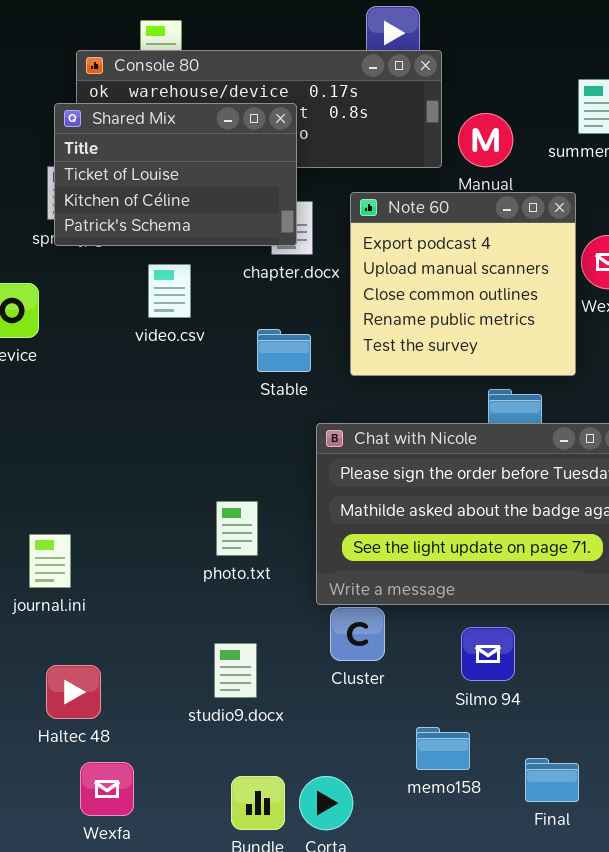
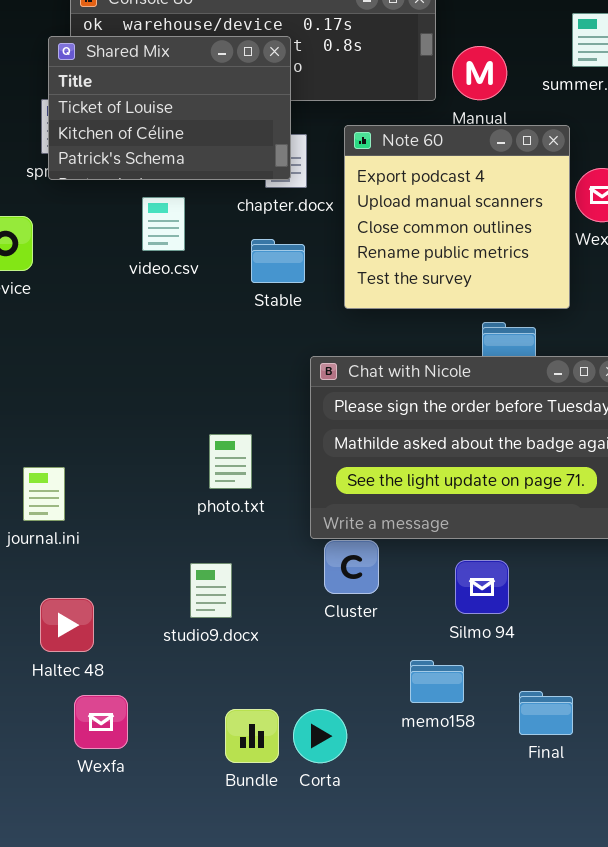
Stable: [257,329,311,372] -> [251,239,305,283], moved
studio9.docx: [214,643,257,698] -> [190,563,232,618], moved

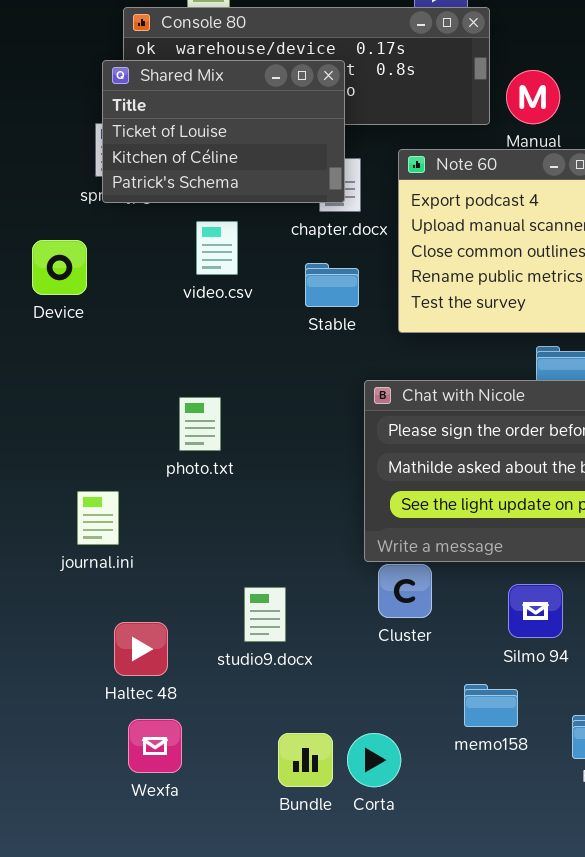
photo.txt: [209,434,252,489] -> [179,397,221,451], moved
Haltec 48: [40,598,94,652] -> [114,622,168,676], moved

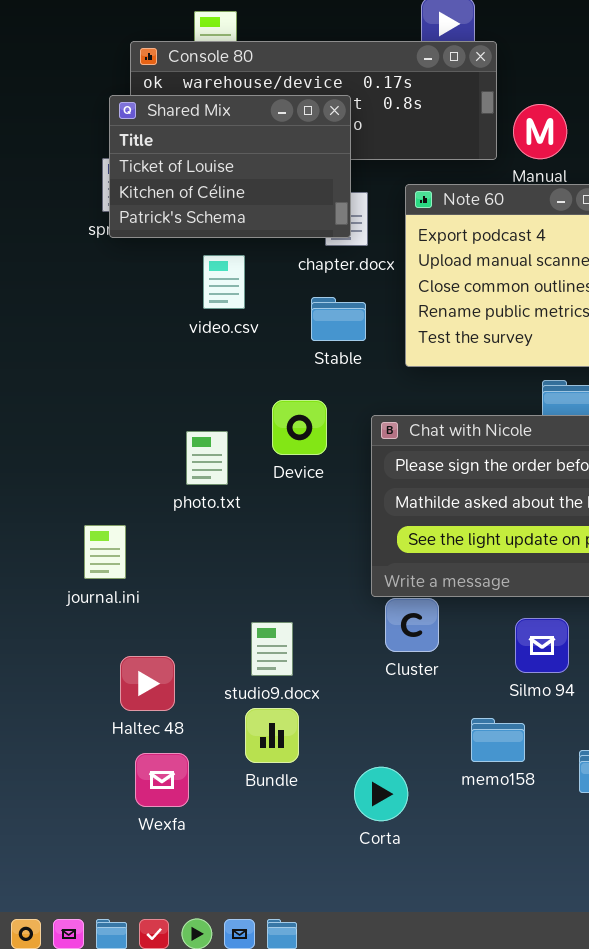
Device: [32,240,87,295] -> [272,400,327,455], moved
Bundle: [278,733,333,787] -> [245,708,299,763], moved

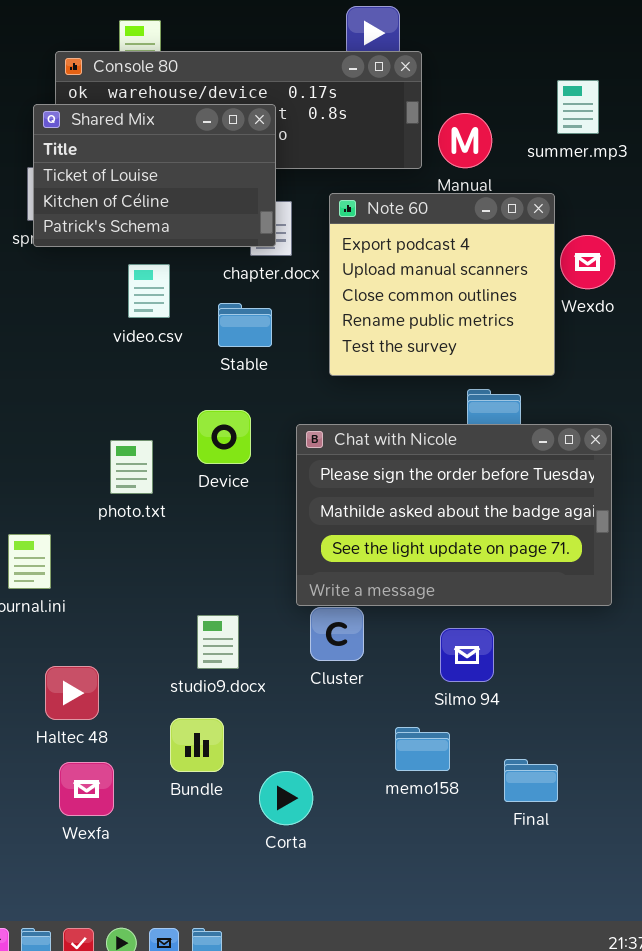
Stable: [311,297,366,341] -> [218,303,272,347], moved
studio9.docx: [251,622,293,676] -> [197,615,239,669], moved
Corta: [354,767,408,821] -> [259,771,313,825], moved

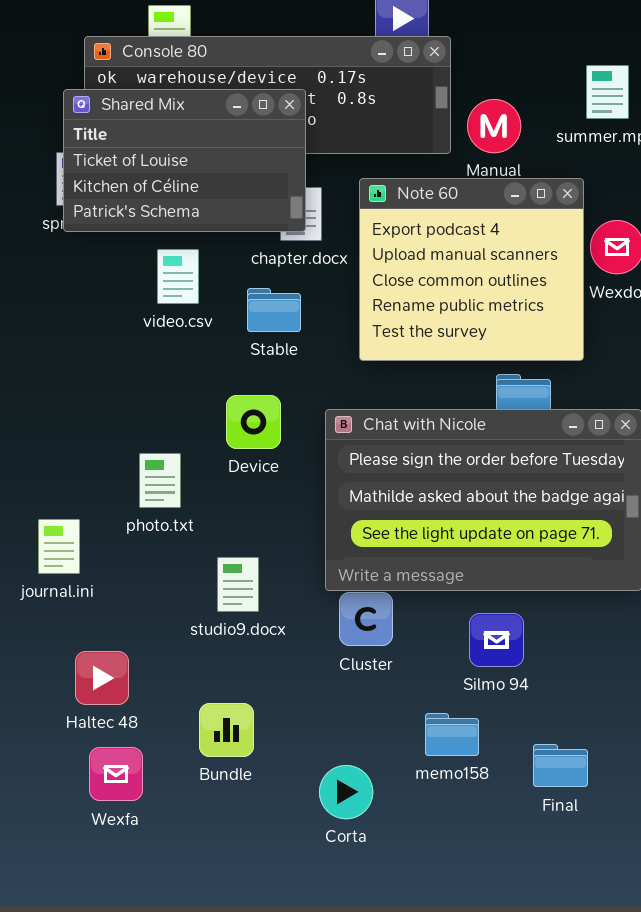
photo.txt: [110,440,153,494] -> [139,453,181,508], moved
studio9.docx: [197,615,239,669] -> [217,557,259,612], moved
Corta: [259,771,313,825] -> [319,765,373,819], moved

